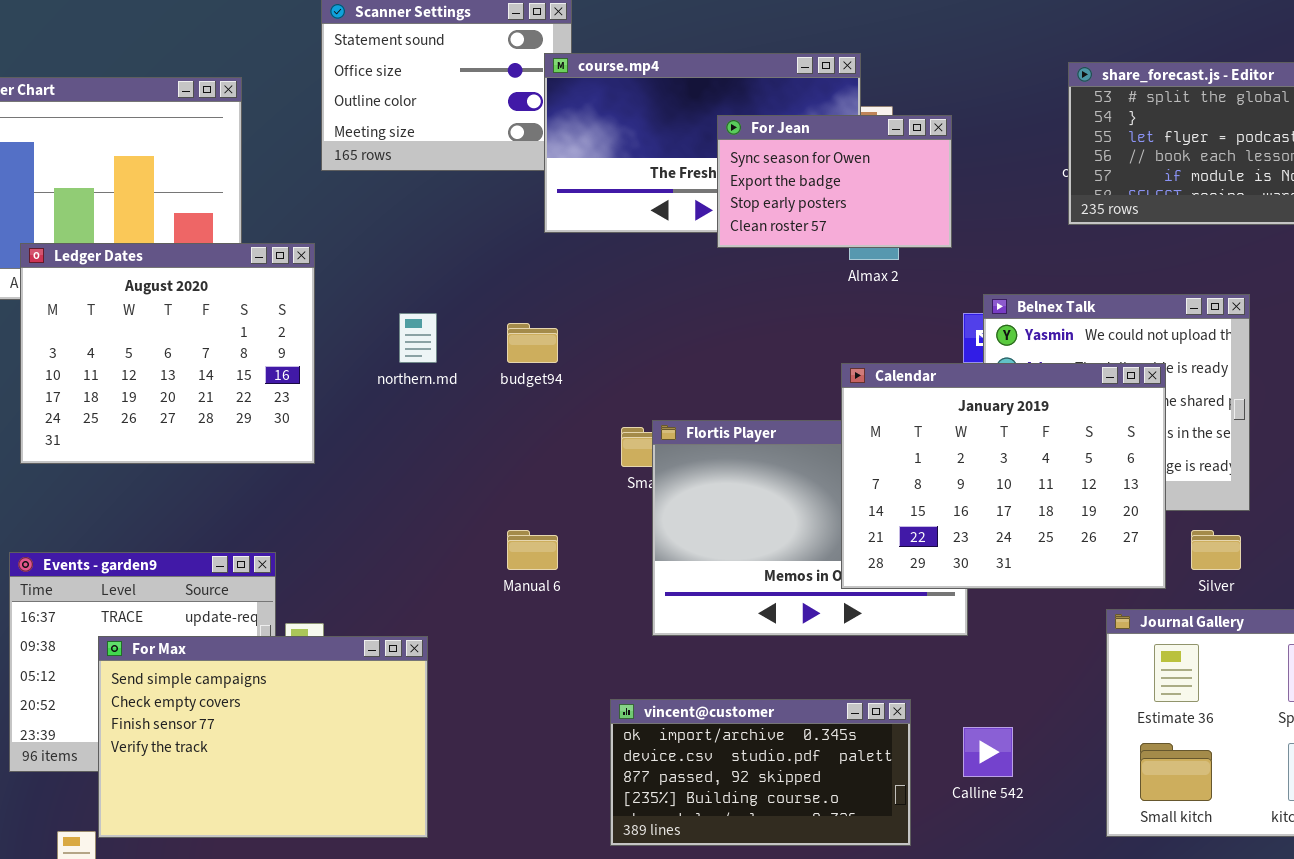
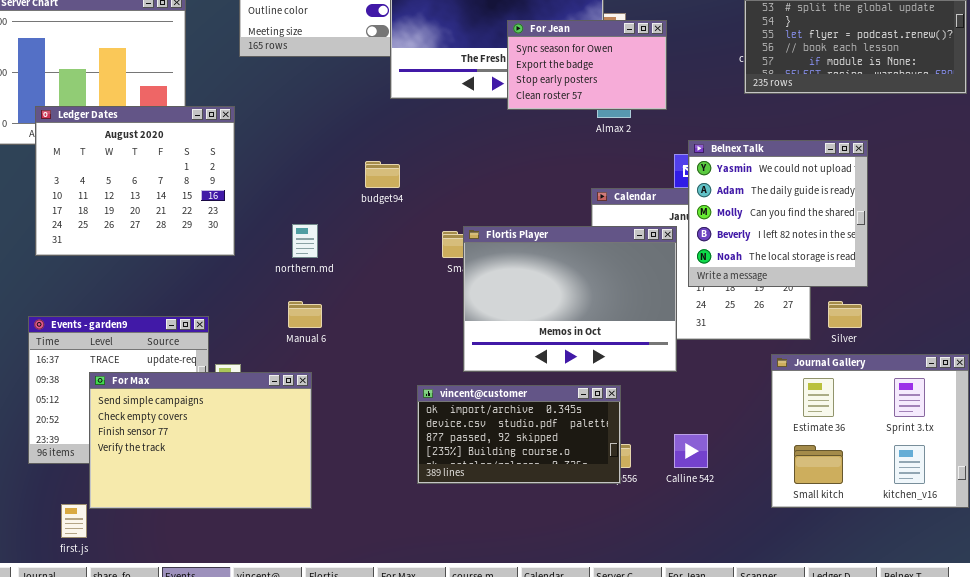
Belnex Talk: [983,294,1250,511] -> [688,140,868,287], raised
northern.md: [399,313,437,363] -> [292,224,318,258], moved
Flortis Player: [652,420,968,636] -> [463,226,677,372], raised
Manual 6: [507,530,558,570] -> [288,301,322,328], moved
vincent@customer: [610,699,911,846] -> [417,385,621,484], moved

